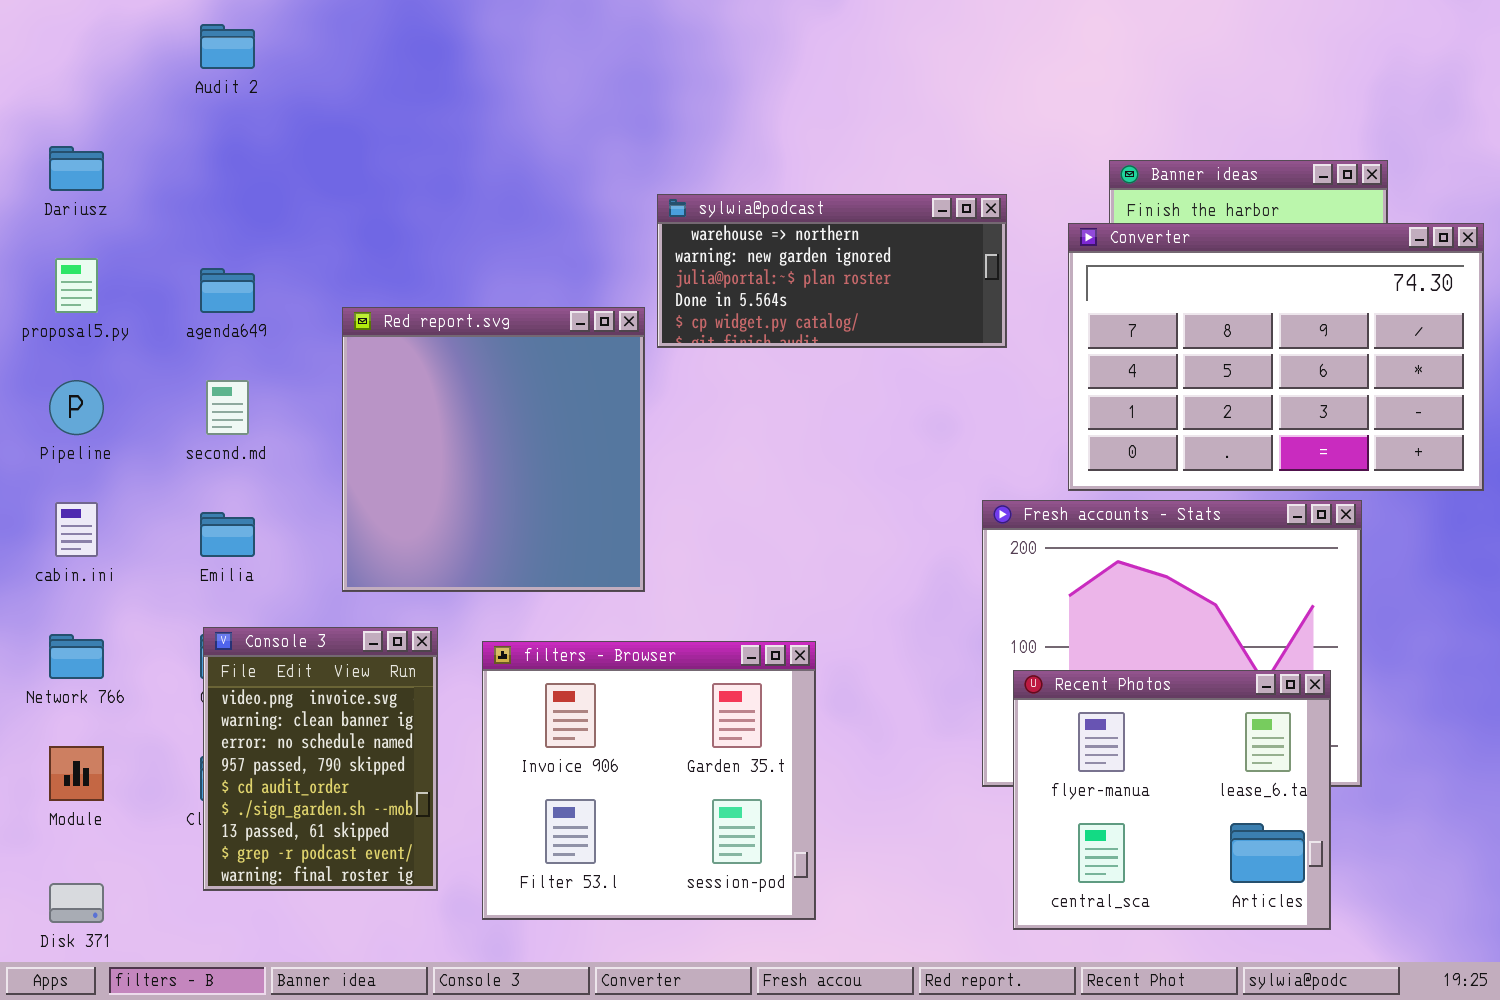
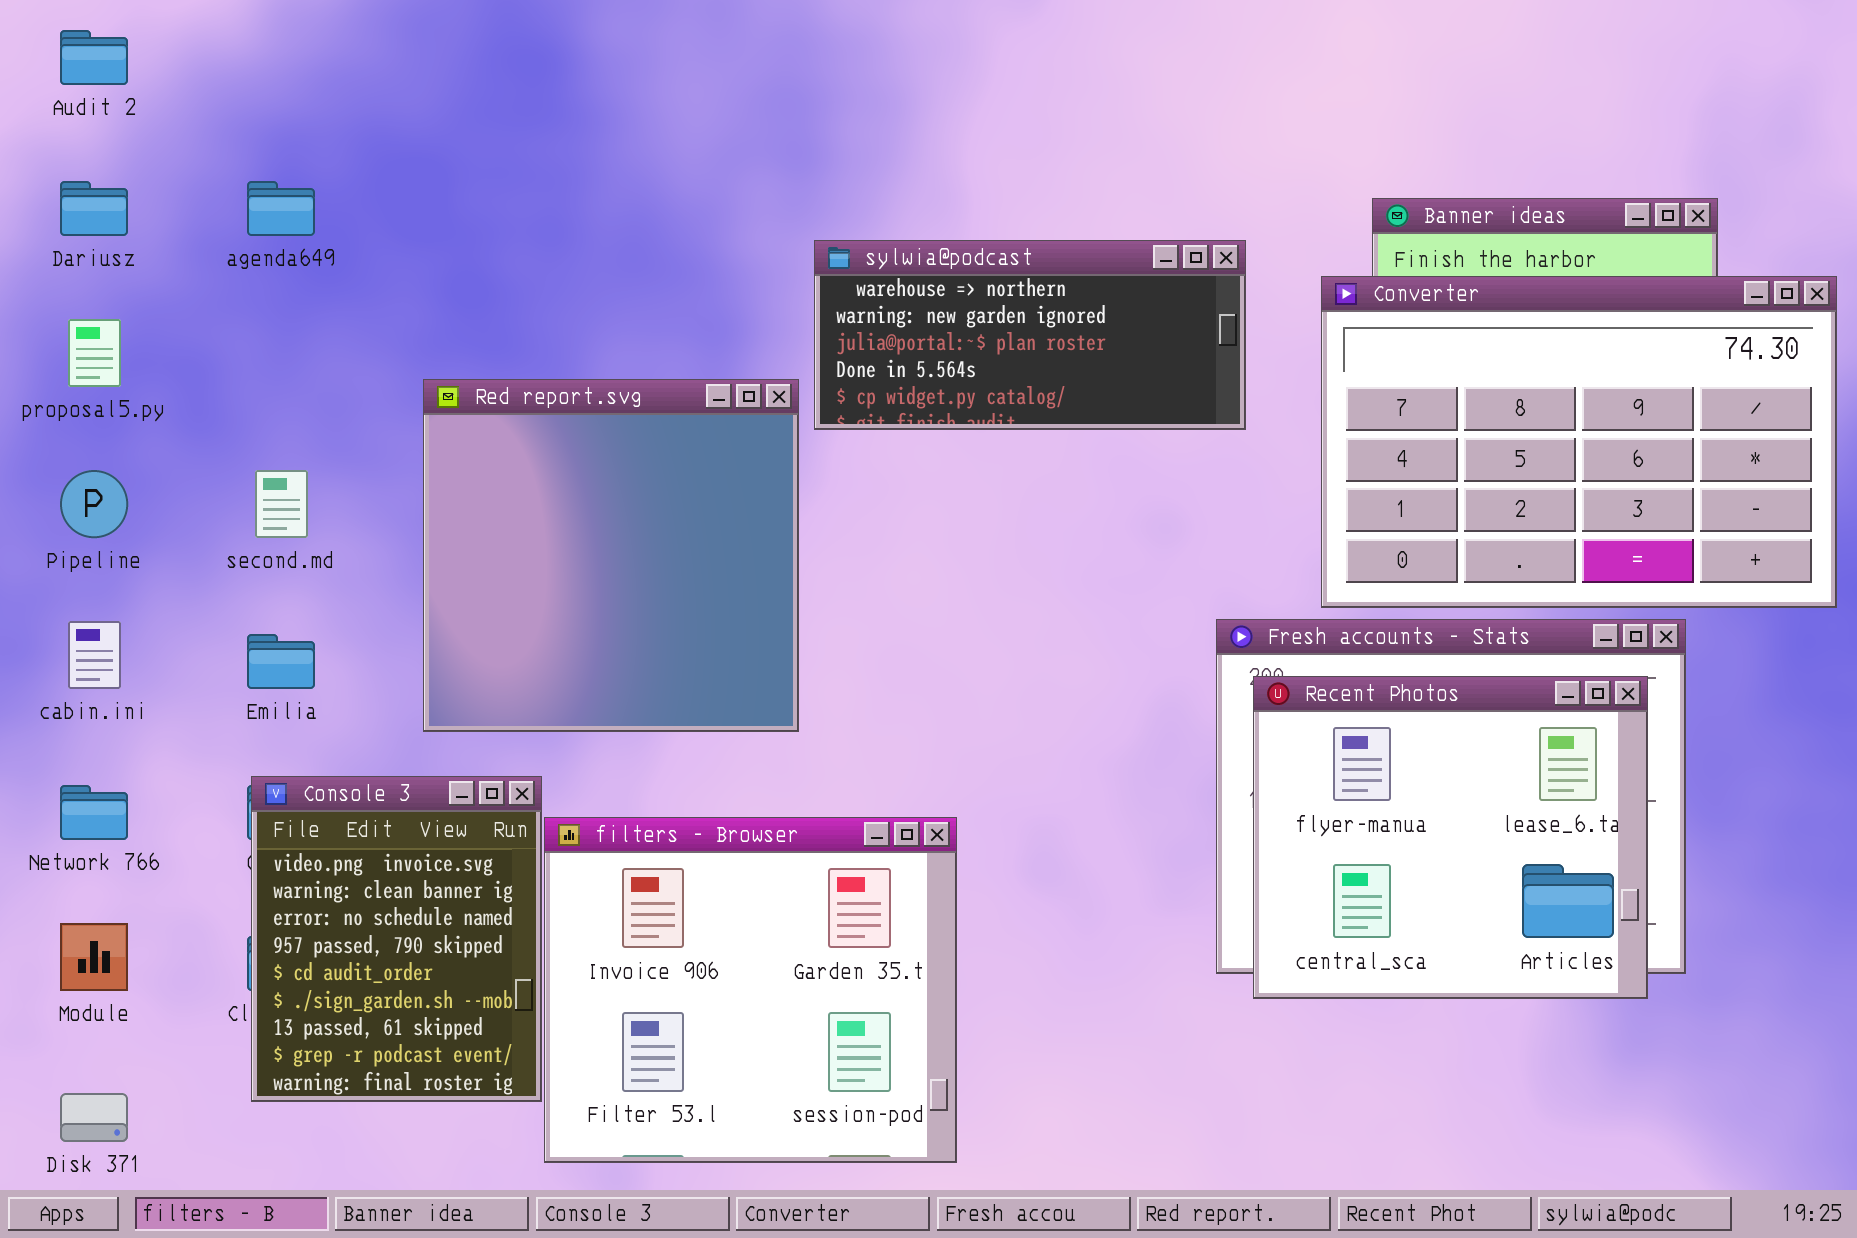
Audit 2: [200,24,255,69] -> [60,30,128,85], moved
agenda649: [200,268,255,313] -> [247,181,315,236], moved
filters - Browser: [482,641,816,920] -> [544,817,957,1163], moved
Recent Photos: [1013,670,1331,930] -> [1253,676,1648,999], moved

